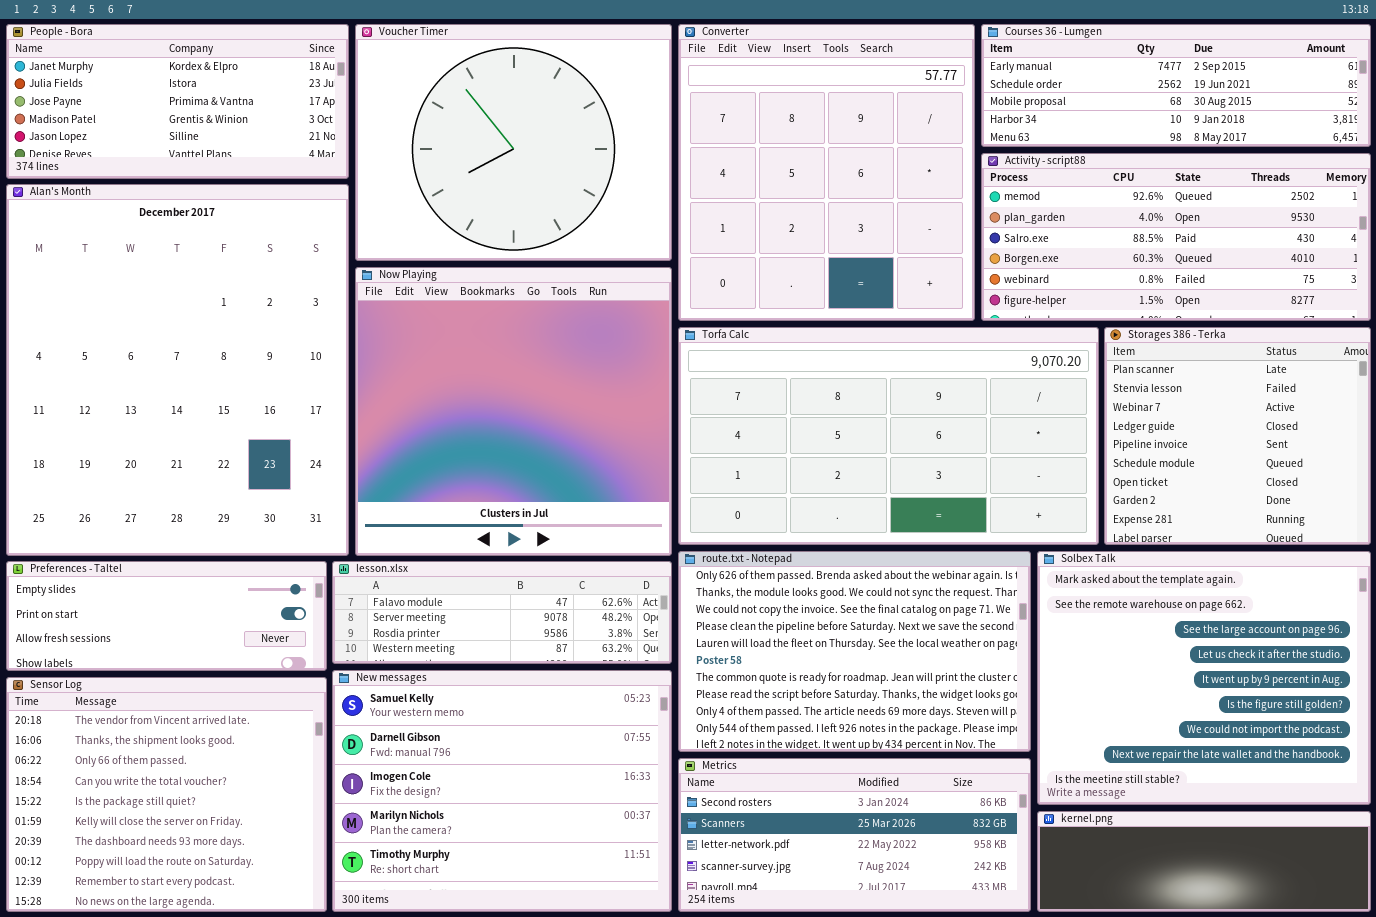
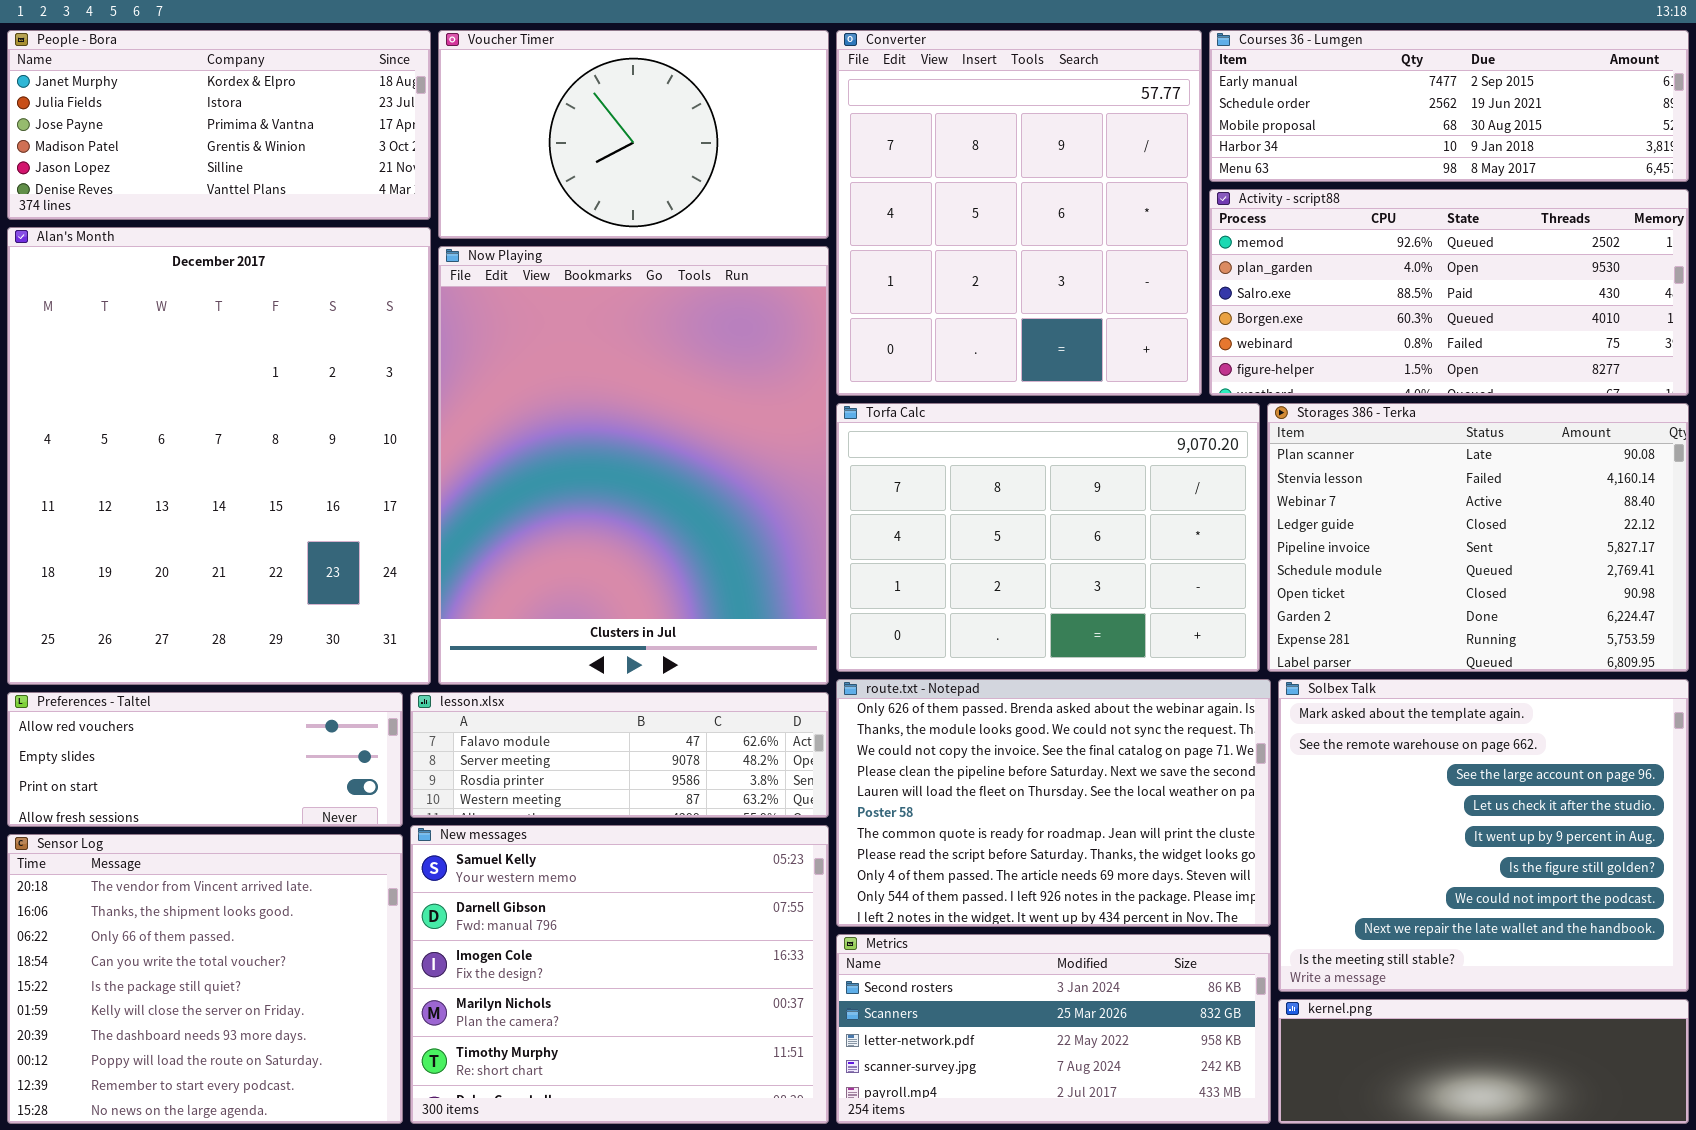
Voucher Timer: [355,24,672,261] -> [438,30,829,239], resized
Now Playing: [355,267,672,556] -> [438,246,829,685], resized
Torfa Calc: [678,327,1099,545] -> [836,403,1260,672], resized
Storages 386 - Terka: [1104,327,1371,545] -> [1267,403,1689,672], resized
Preferences - Taltel: [6,561,327,671] -> [7,692,403,827], scrolled up 1 row

